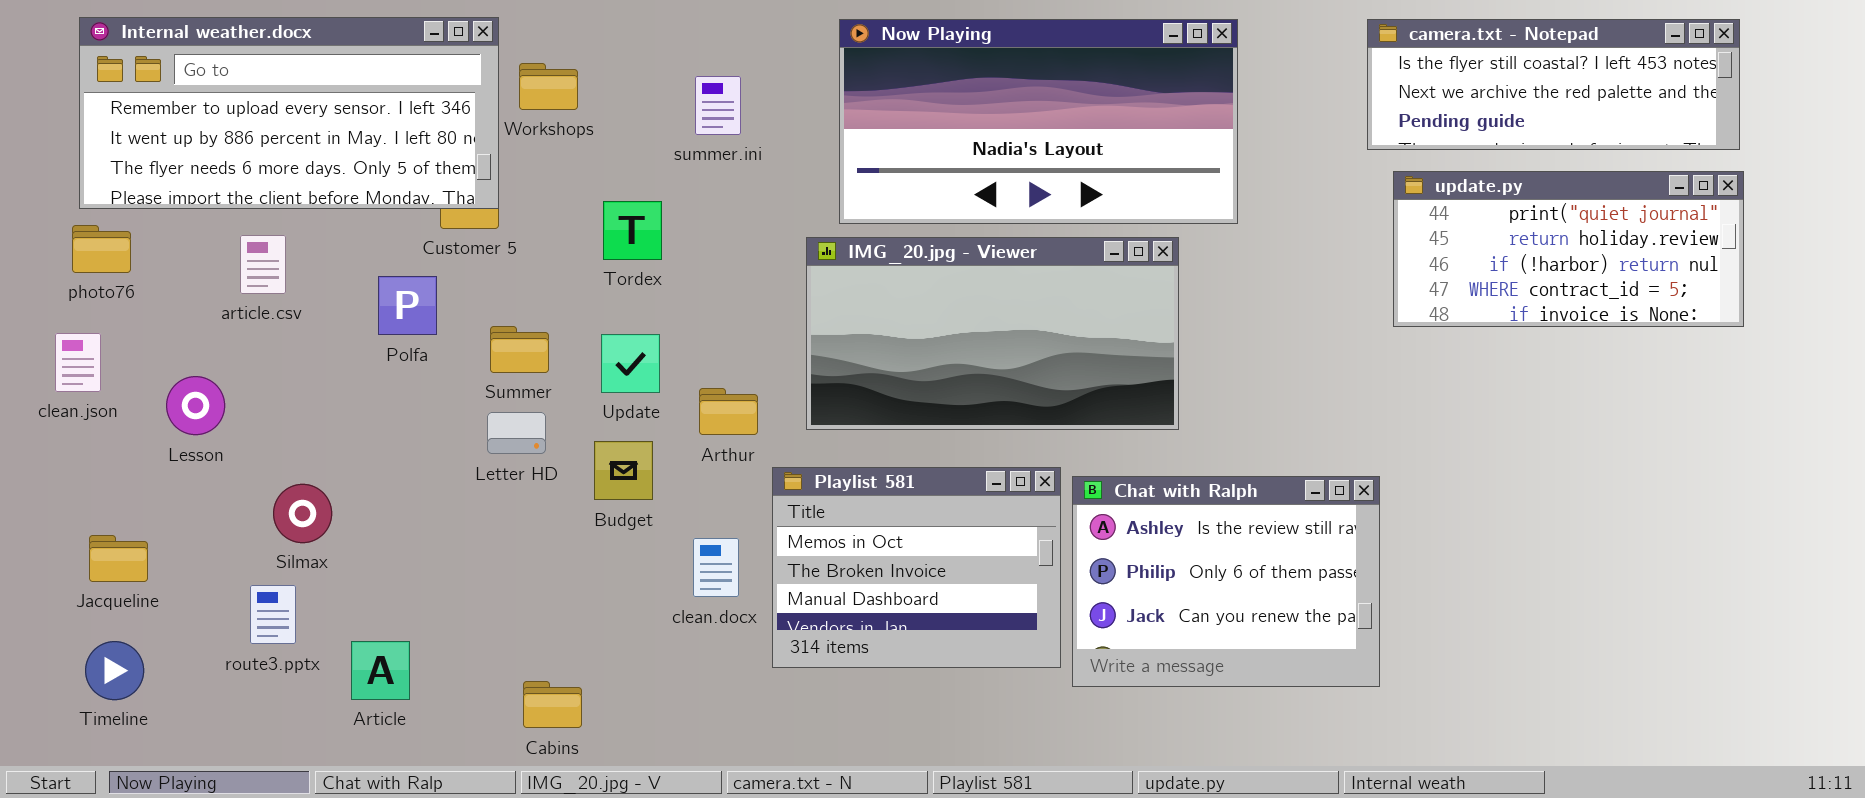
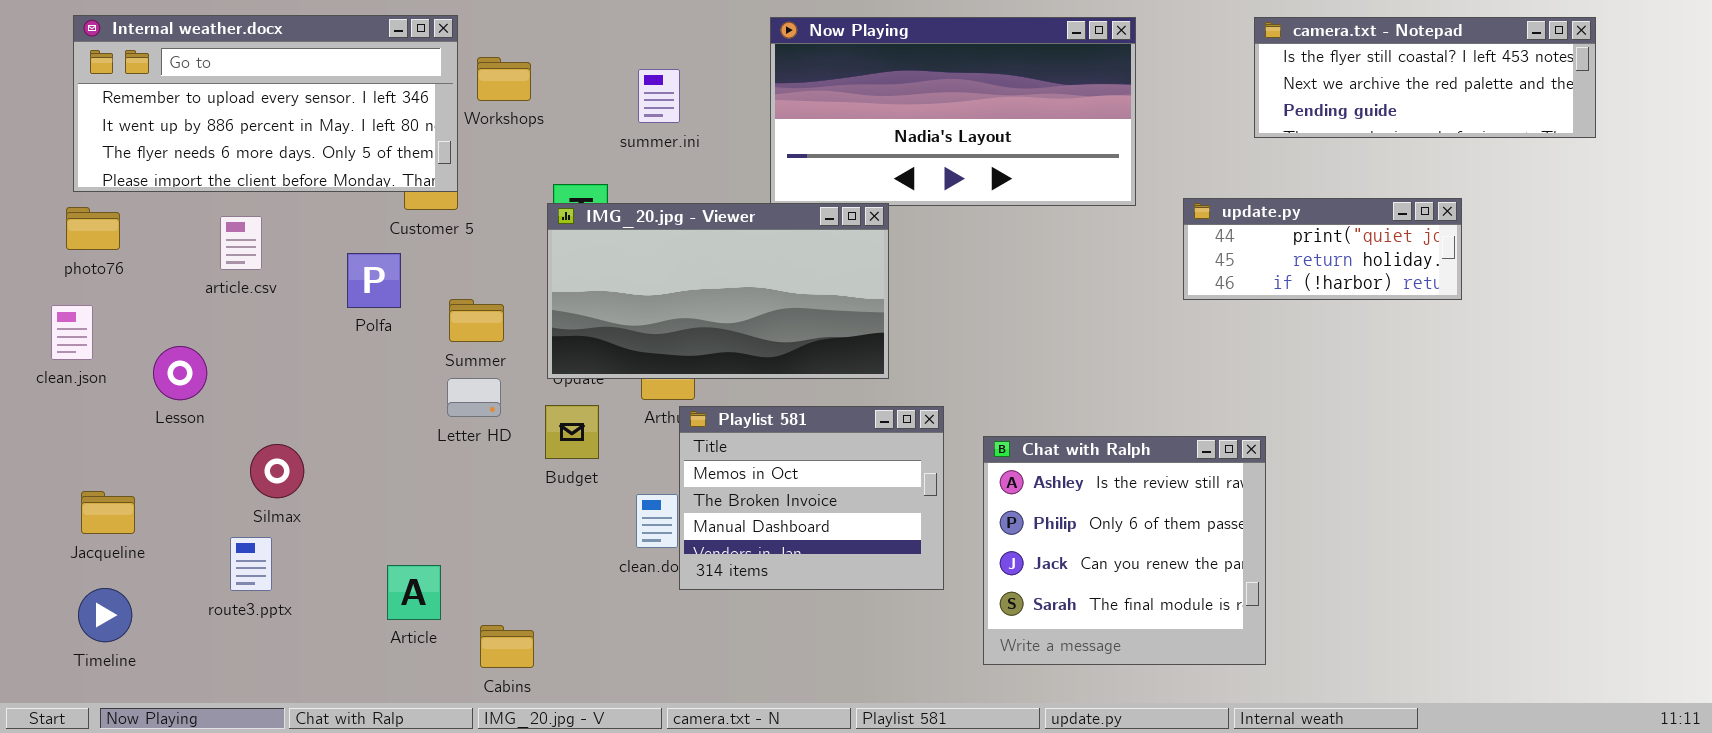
update.py: [1393,171,1744,327] -> [1183,198,1462,300], moved, resized
IMG_20.jpg - Viewer: [806,237,1179,430] -> [547,203,889,379], moved
Playlist 581: [772,467,1061,668] -> [679,406,944,590], moved
Chat with Ralph: [1072,476,1380,687] -> [983,436,1266,665], resized
Article: [351,641,410,700] -> [387,565,441,620], moved

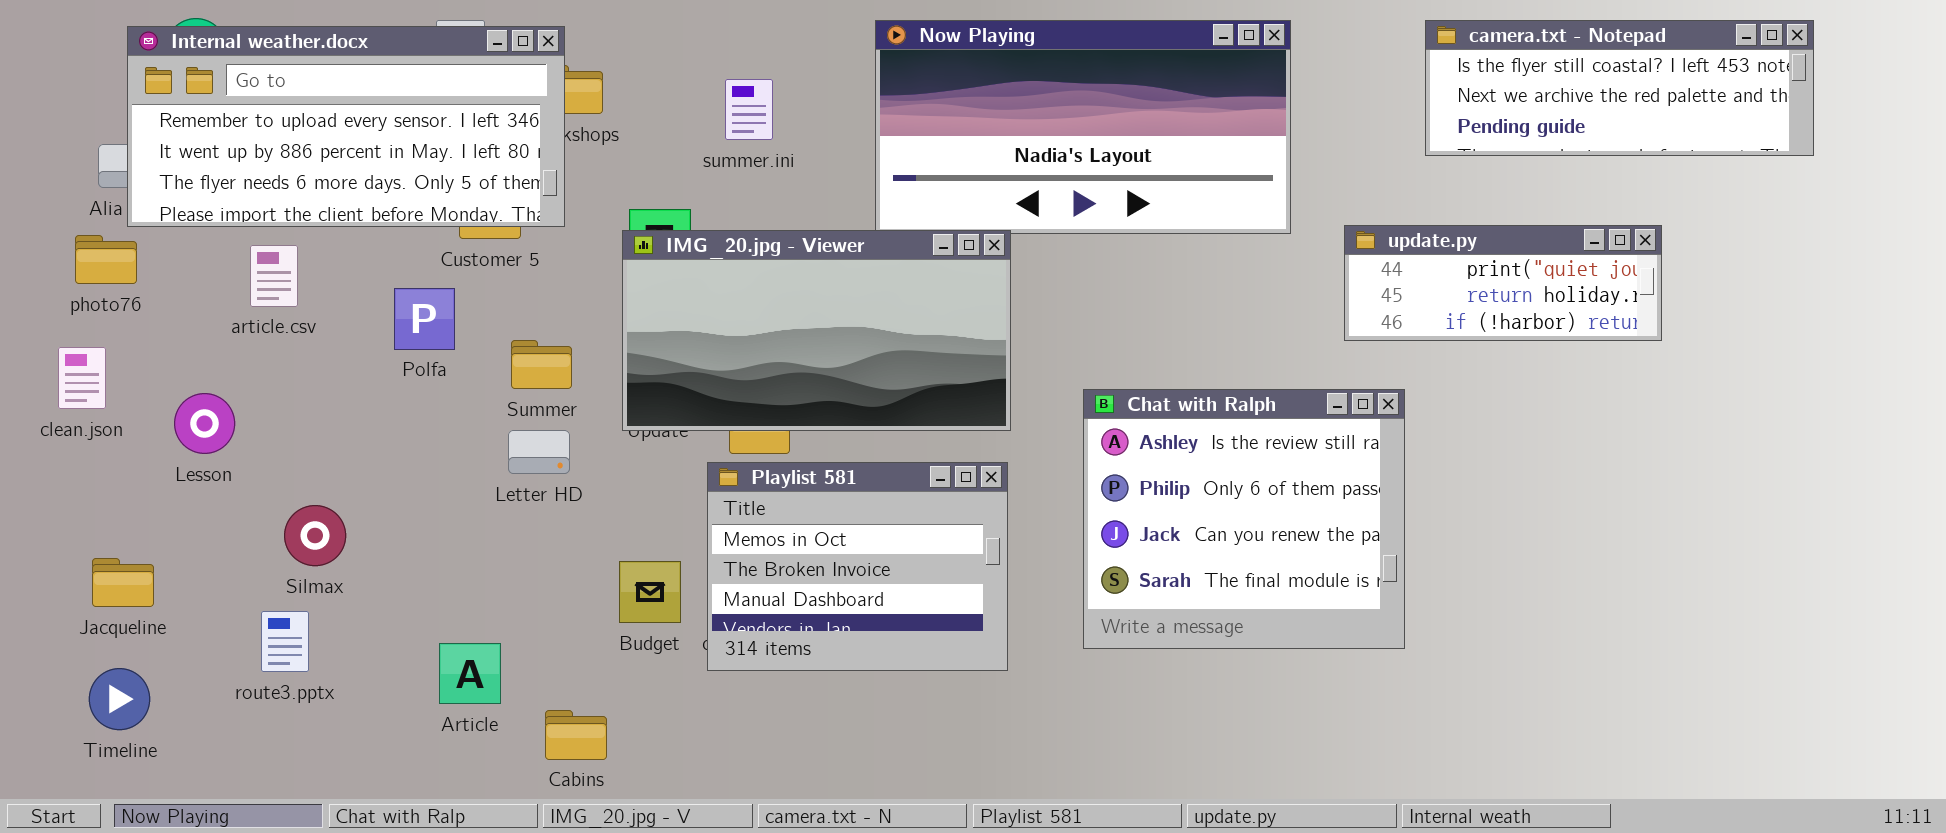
Internal weather.docx: [73,15,458,192] -> [127,26,565,227], moved
Budget: [545,405,599,459] -> [619,561,681,623], moved
Playlist 581: [679,406,944,590] -> [707,462,1008,671], moved
Chat with Ralph: [983,436,1266,665] -> [1083,389,1405,649], moved

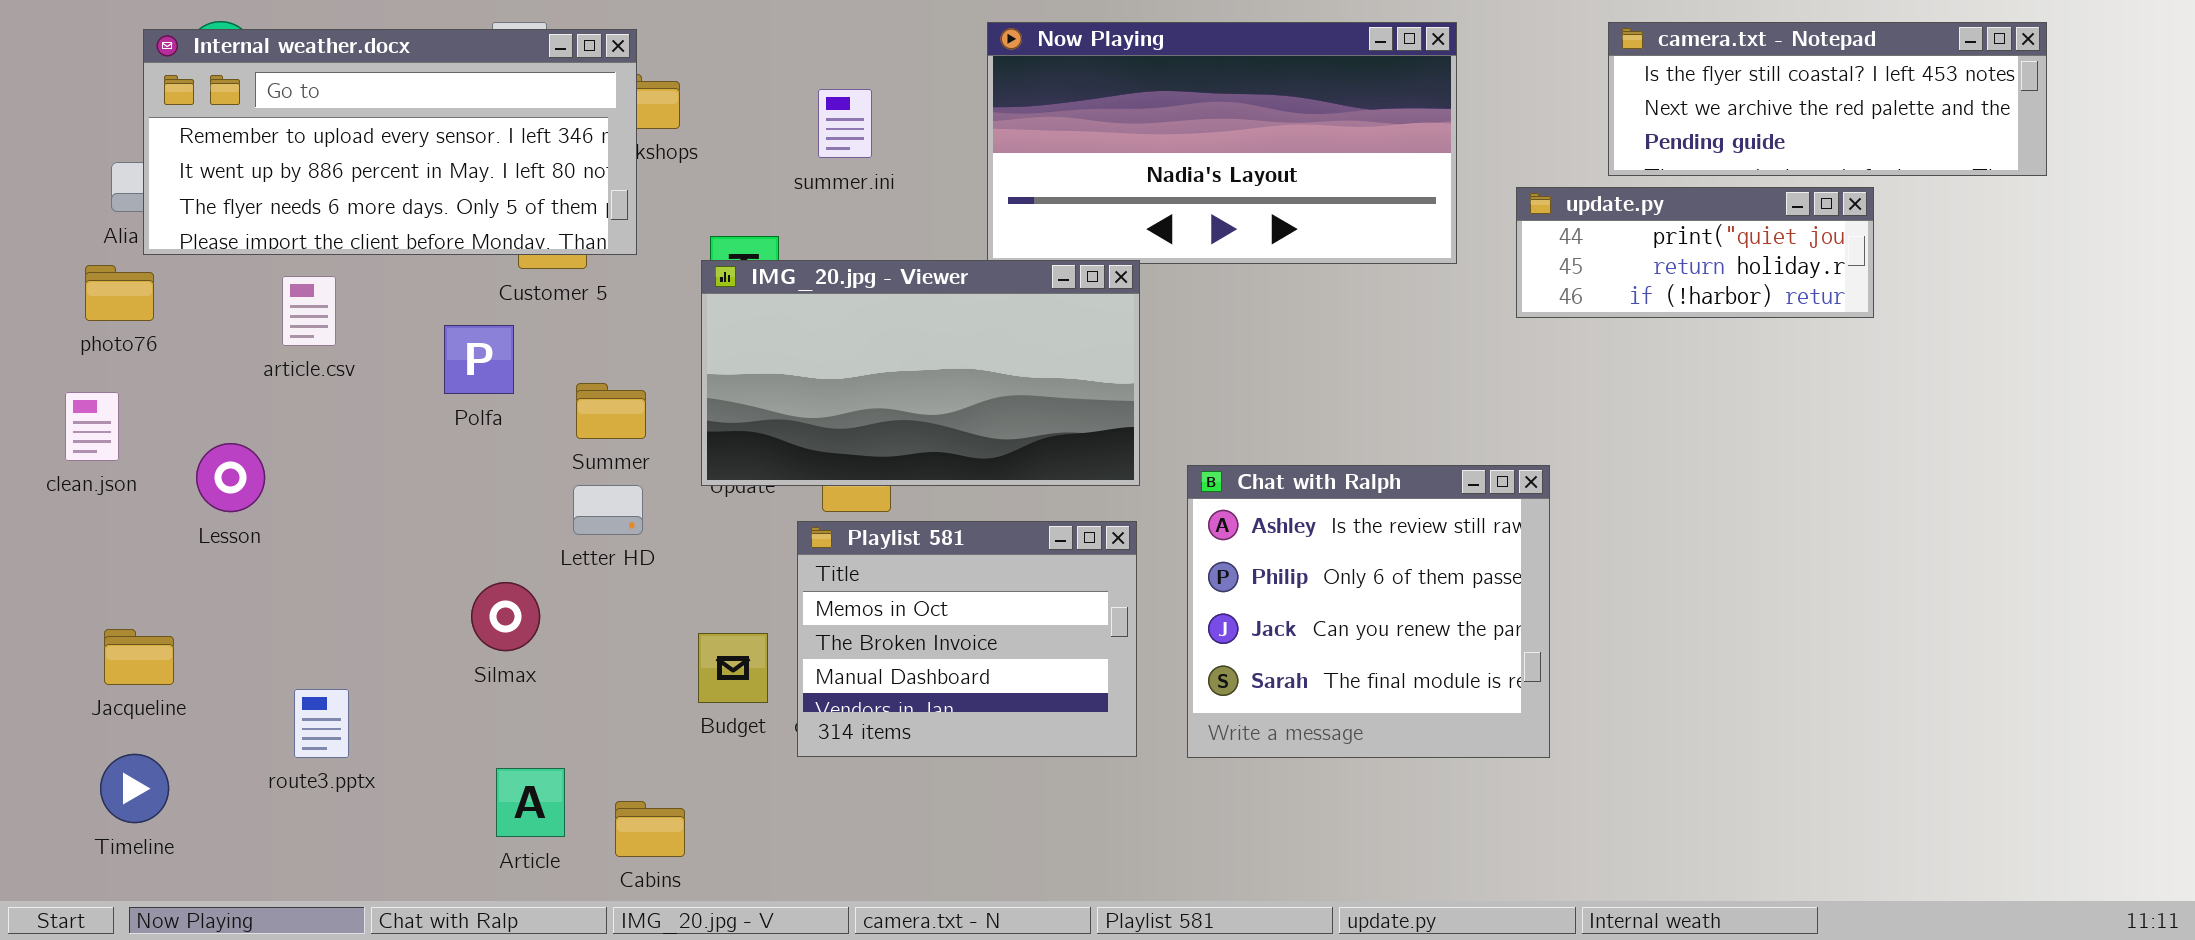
update.py: [1344,225,1662,341] -> [1516,187,1874,318], moved
Chat with Ralph: [1083,389,1405,649] -> [1187,465,1550,758], moved
Silmax: [284,505,346,566] -> [471,582,540,651], moved
Article: [439,643,501,704] -> [496,768,565,837], moved

